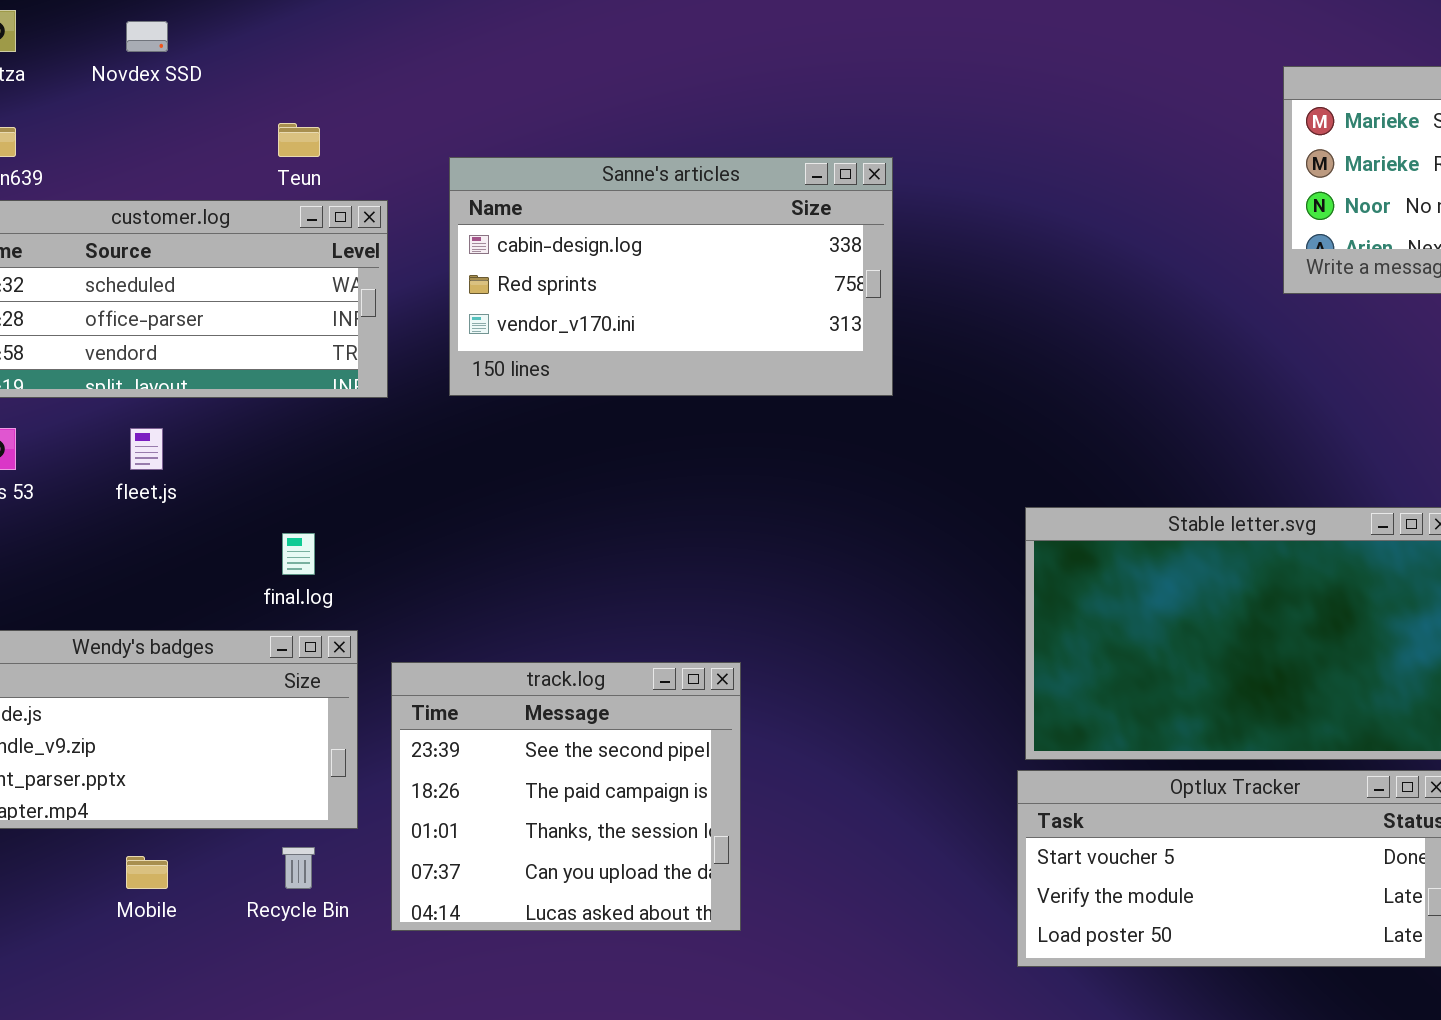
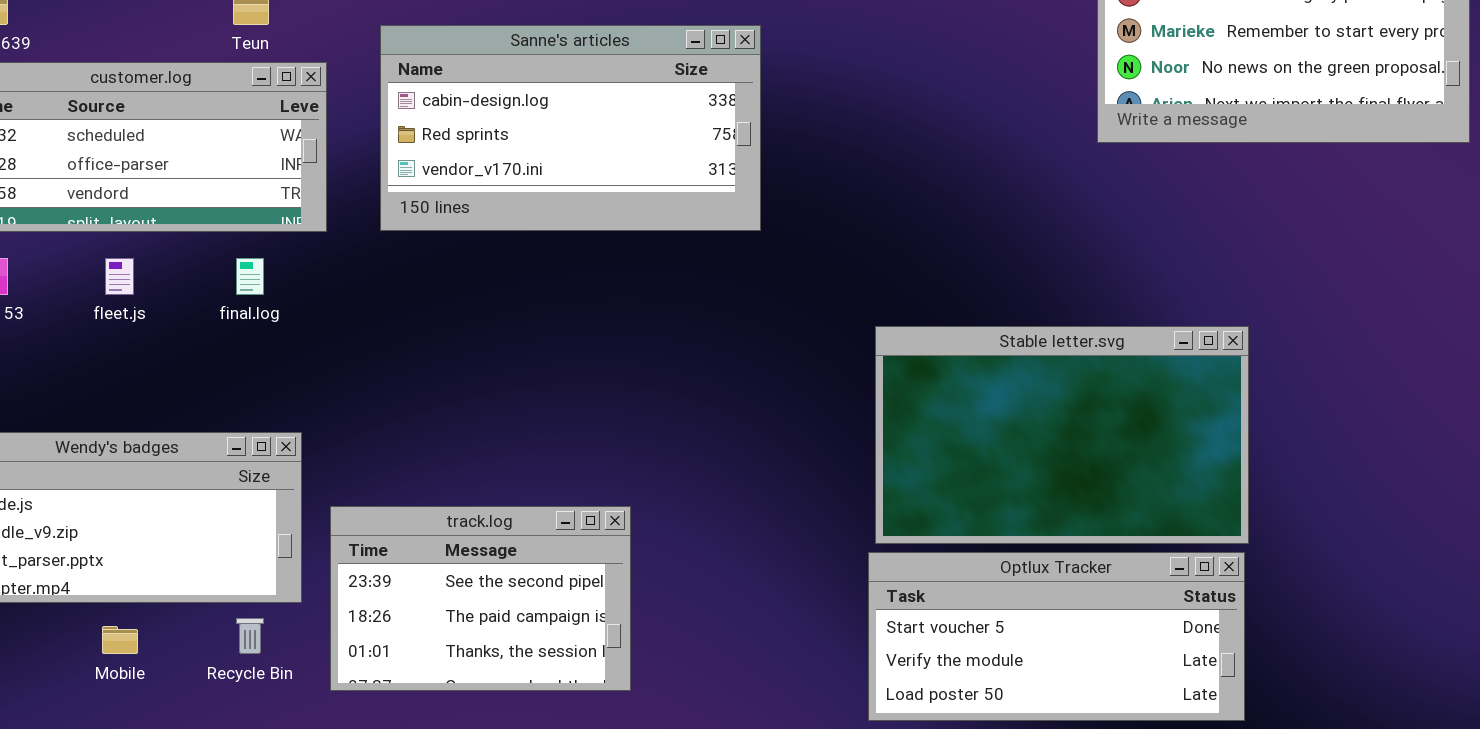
final.log: [282,533,315,575] -> [236,258,264,295], moved
track.log: [391,662,741,931] -> [330,506,631,691], resized

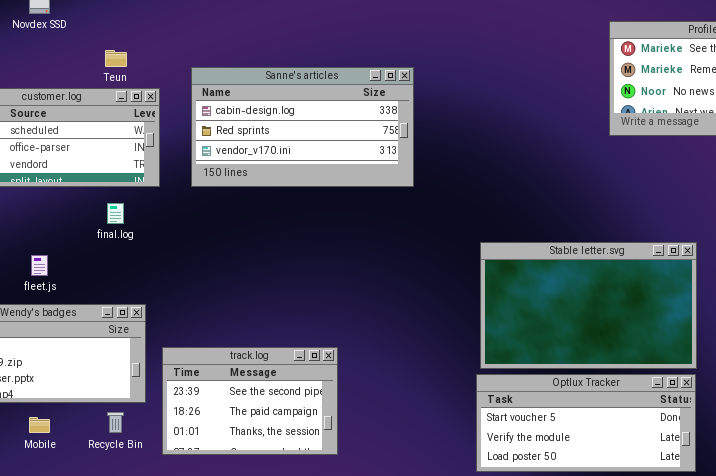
fleet.js: [105,258,134,295] -> [31,255,48,276], moved

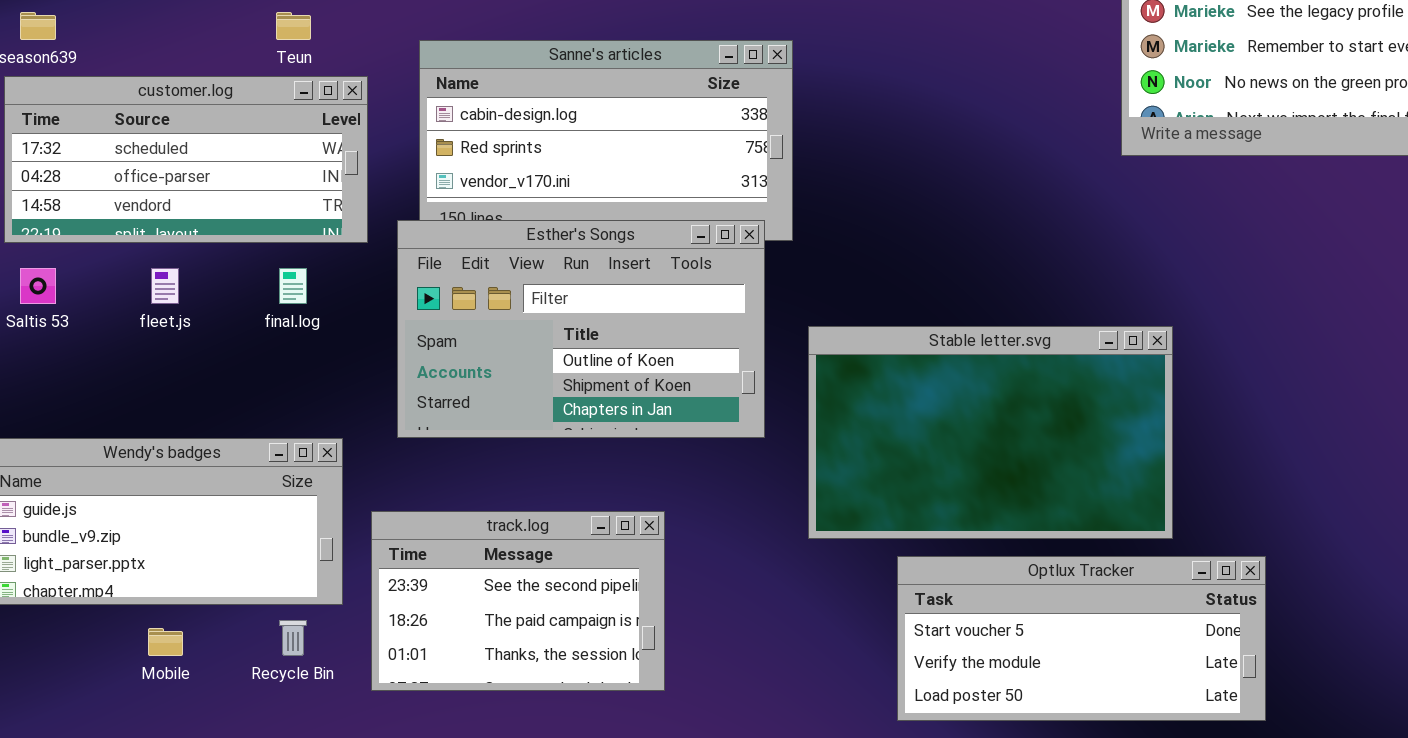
Esther's Songs: none -> [397,220,765,438], opened
Stable letter.svg: [480,242,697,369] -> [808,326,1173,539], moved
fleet.js: [31,255,48,276] -> [151,268,179,304], moved

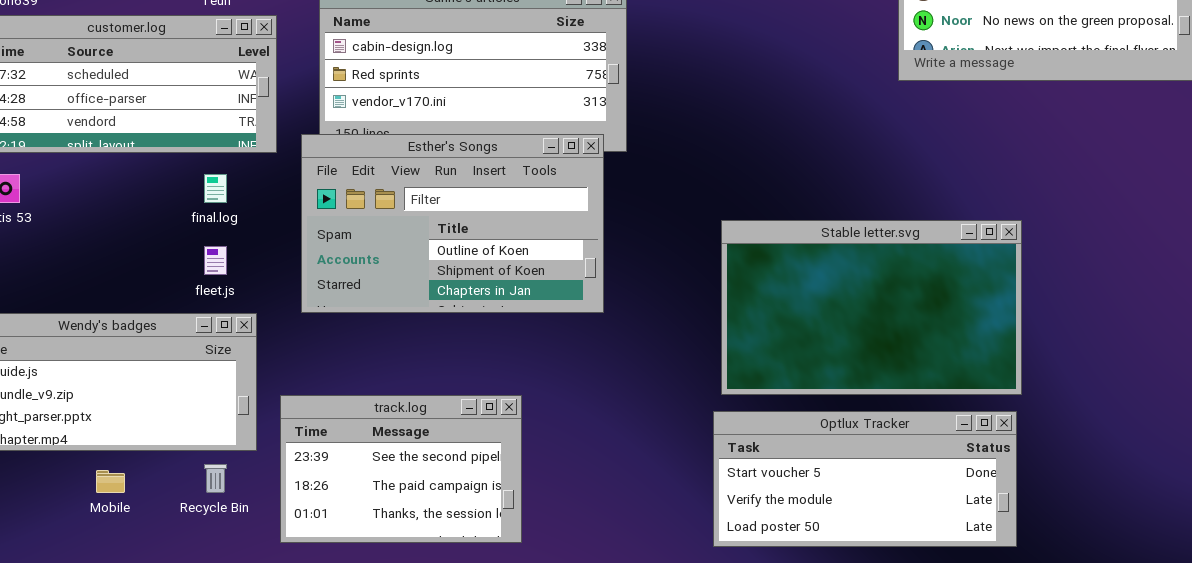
fleet.js: [151,268,179,304] -> [204,246,227,275], moved
Stable letter.svg: [808,326,1173,539] -> [721,220,1022,395], moved
track.log: [371,511,665,691] -> [280,395,522,543], moved

